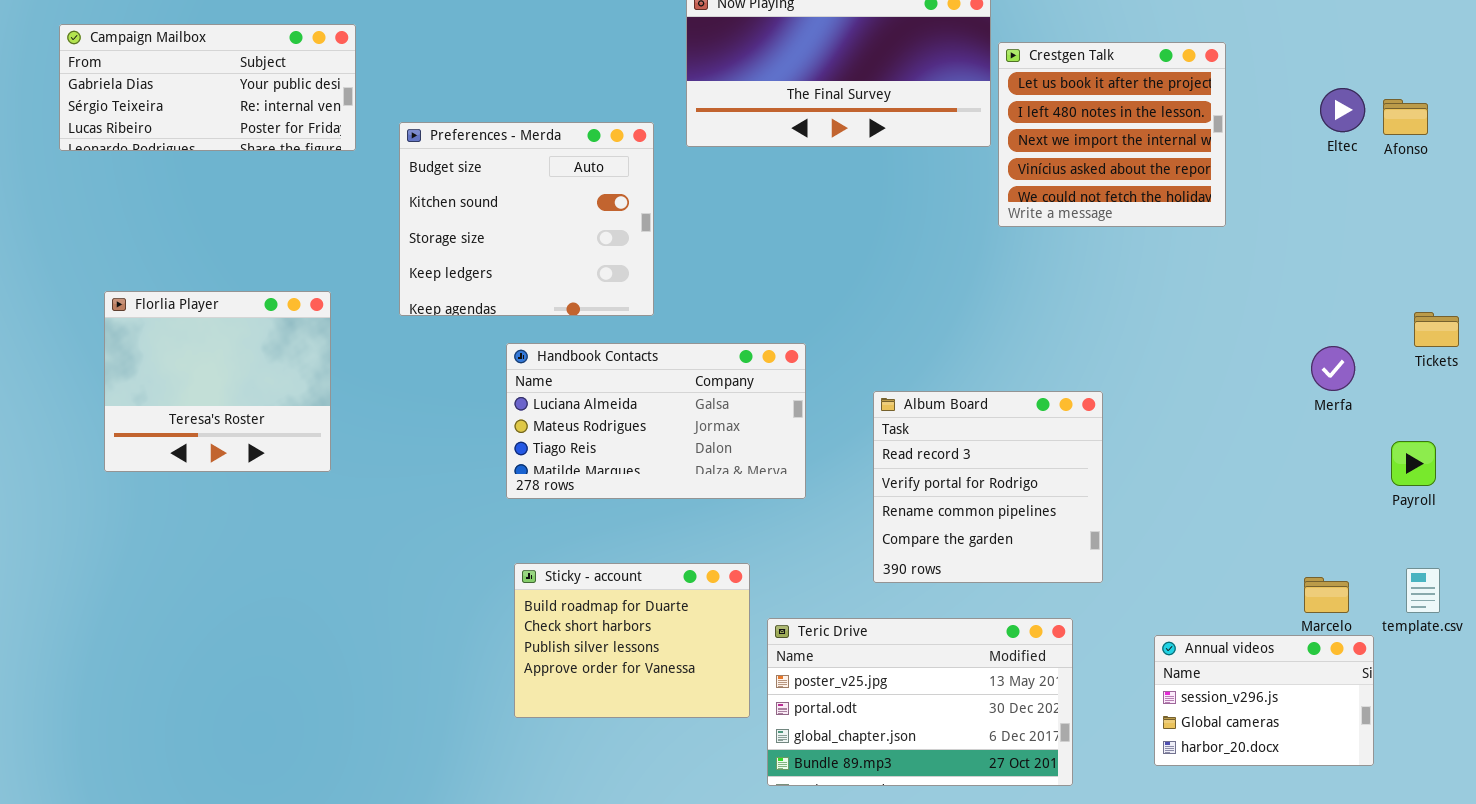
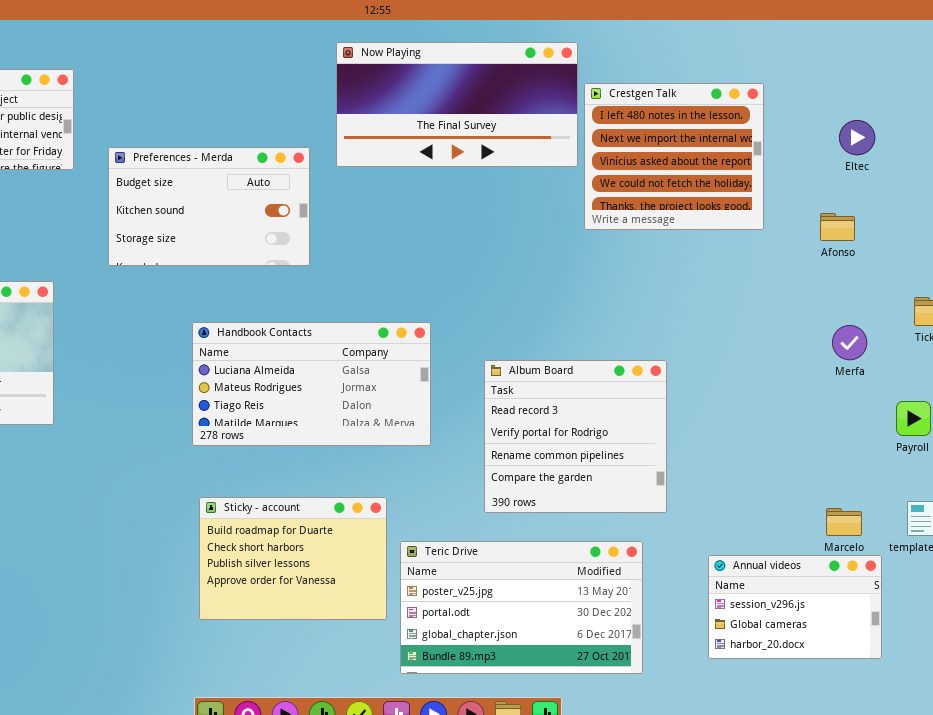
Crestgen Talk: [998,42,1226,227] -> [584,83,764,230], scrolled down 1 row
Afonso: [1383,99,1428,135] -> [820,213,855,241], moved
Preferences - Merda: [399,122,654,316] -> [108,147,310,266], resized

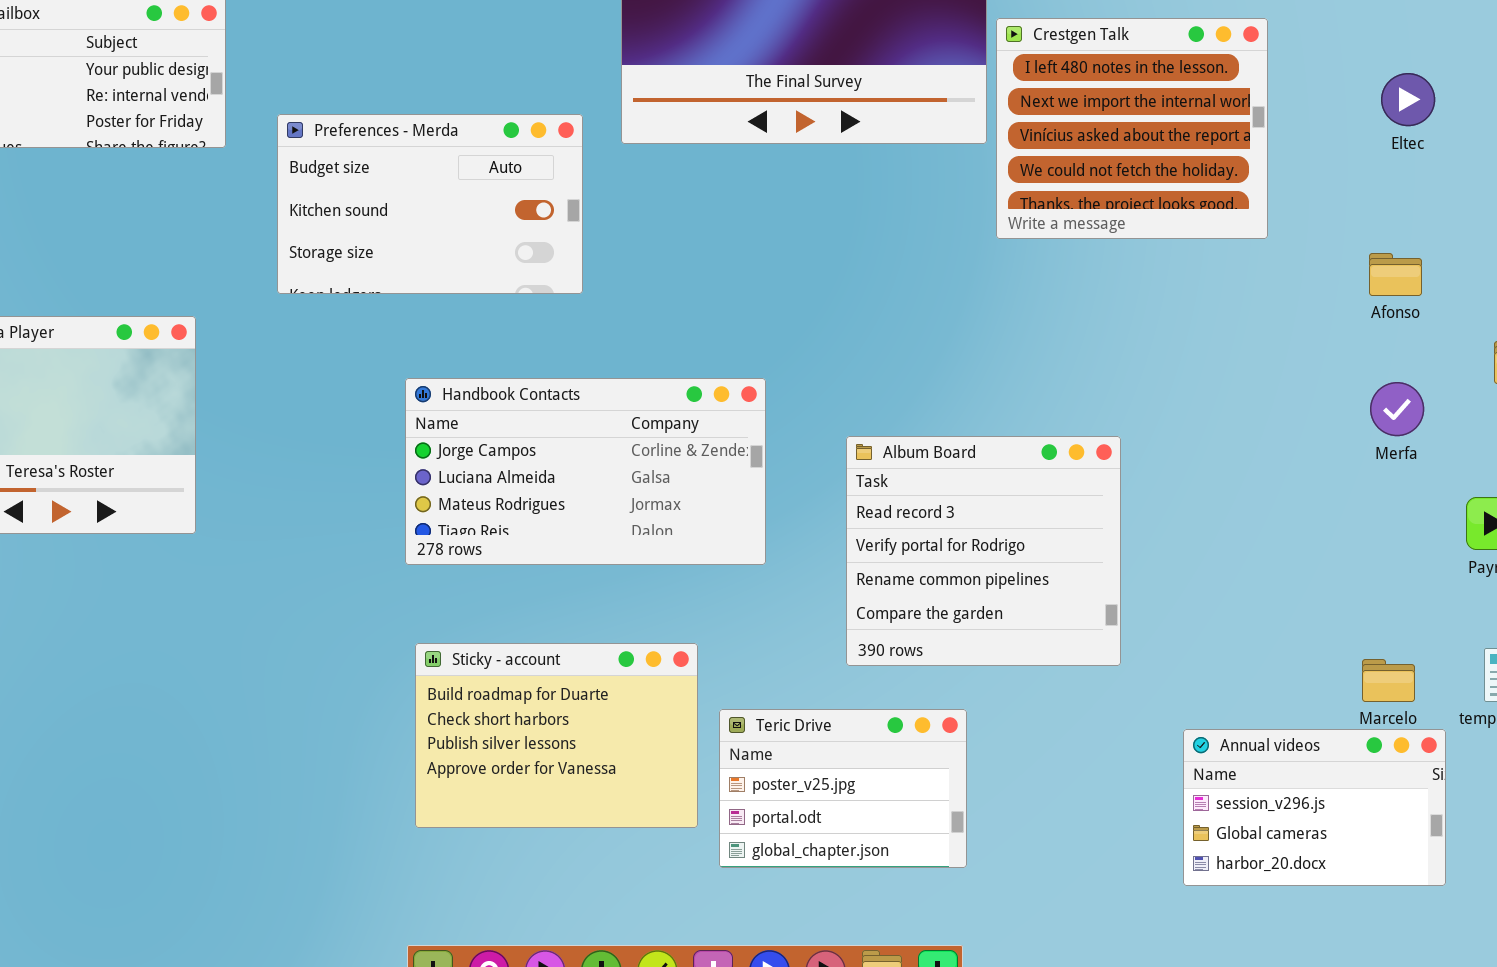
Afonso: [820,213,855,241] -> [1369,253,1422,296], moved
Handbook Contacts: [192,322,431,446] -> [405,378,766,565], scrolled up 1 row
Teric Drive: [400,541,643,674] -> [719,709,967,868], resized

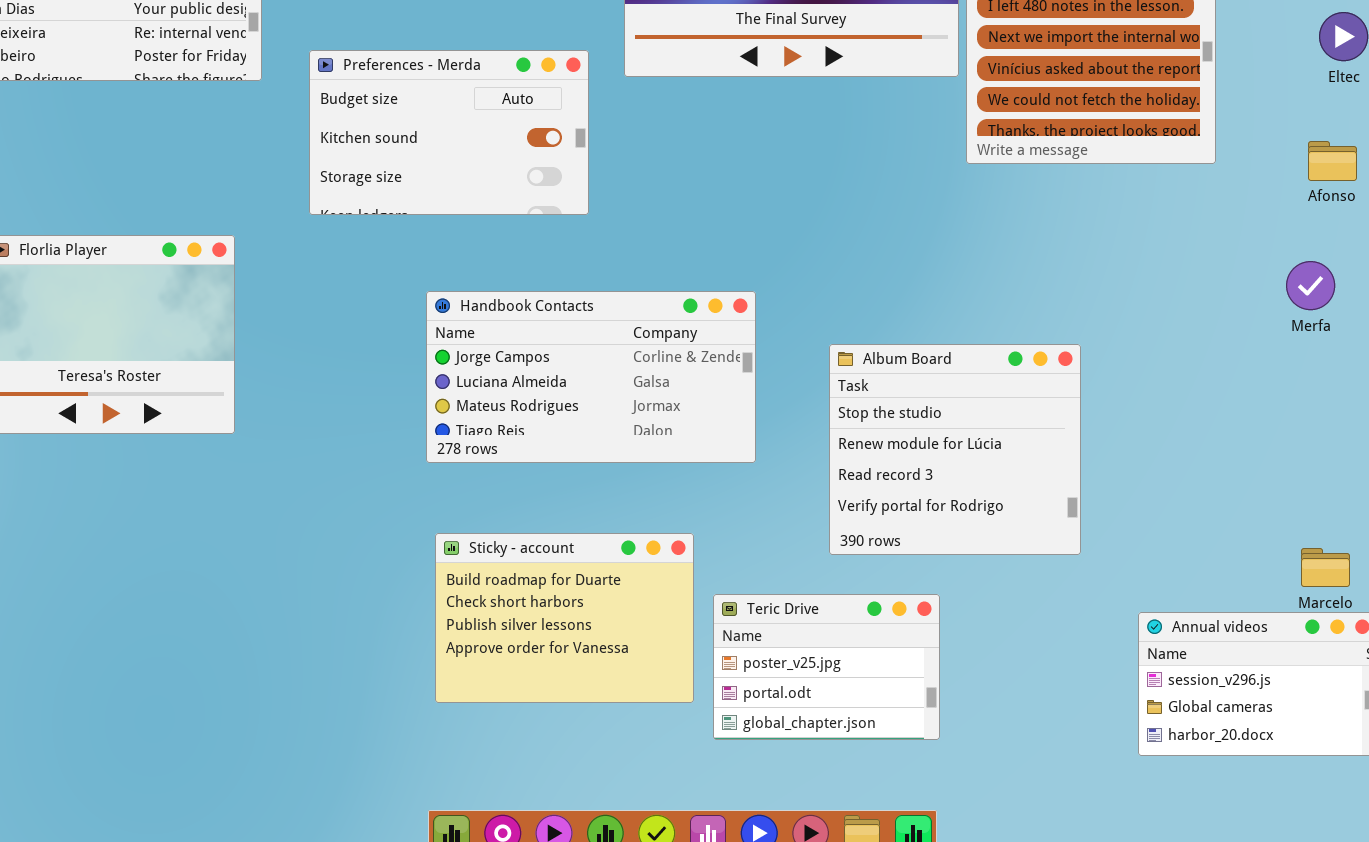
Afonso: [1369,253,1422,296] -> [1308,141,1357,181], moved
Merfa: [1370,382,1424,436] -> [1286,261,1335,310], moved
Album Board: [846,436,1121,666] -> [829,344,1081,555], scrolled up 2 rows

